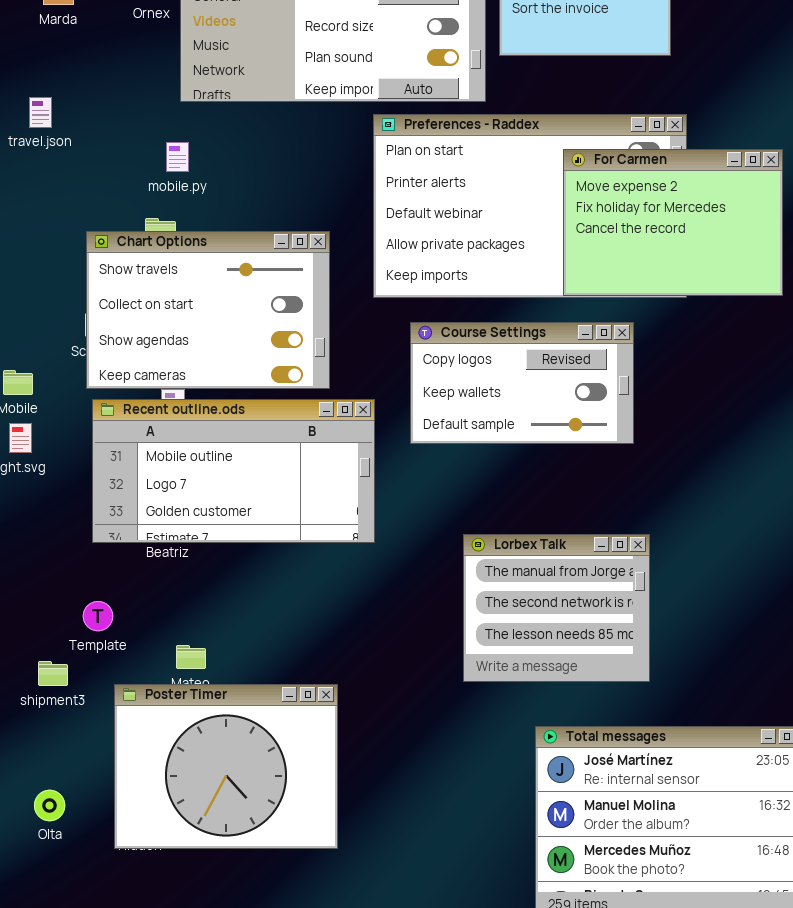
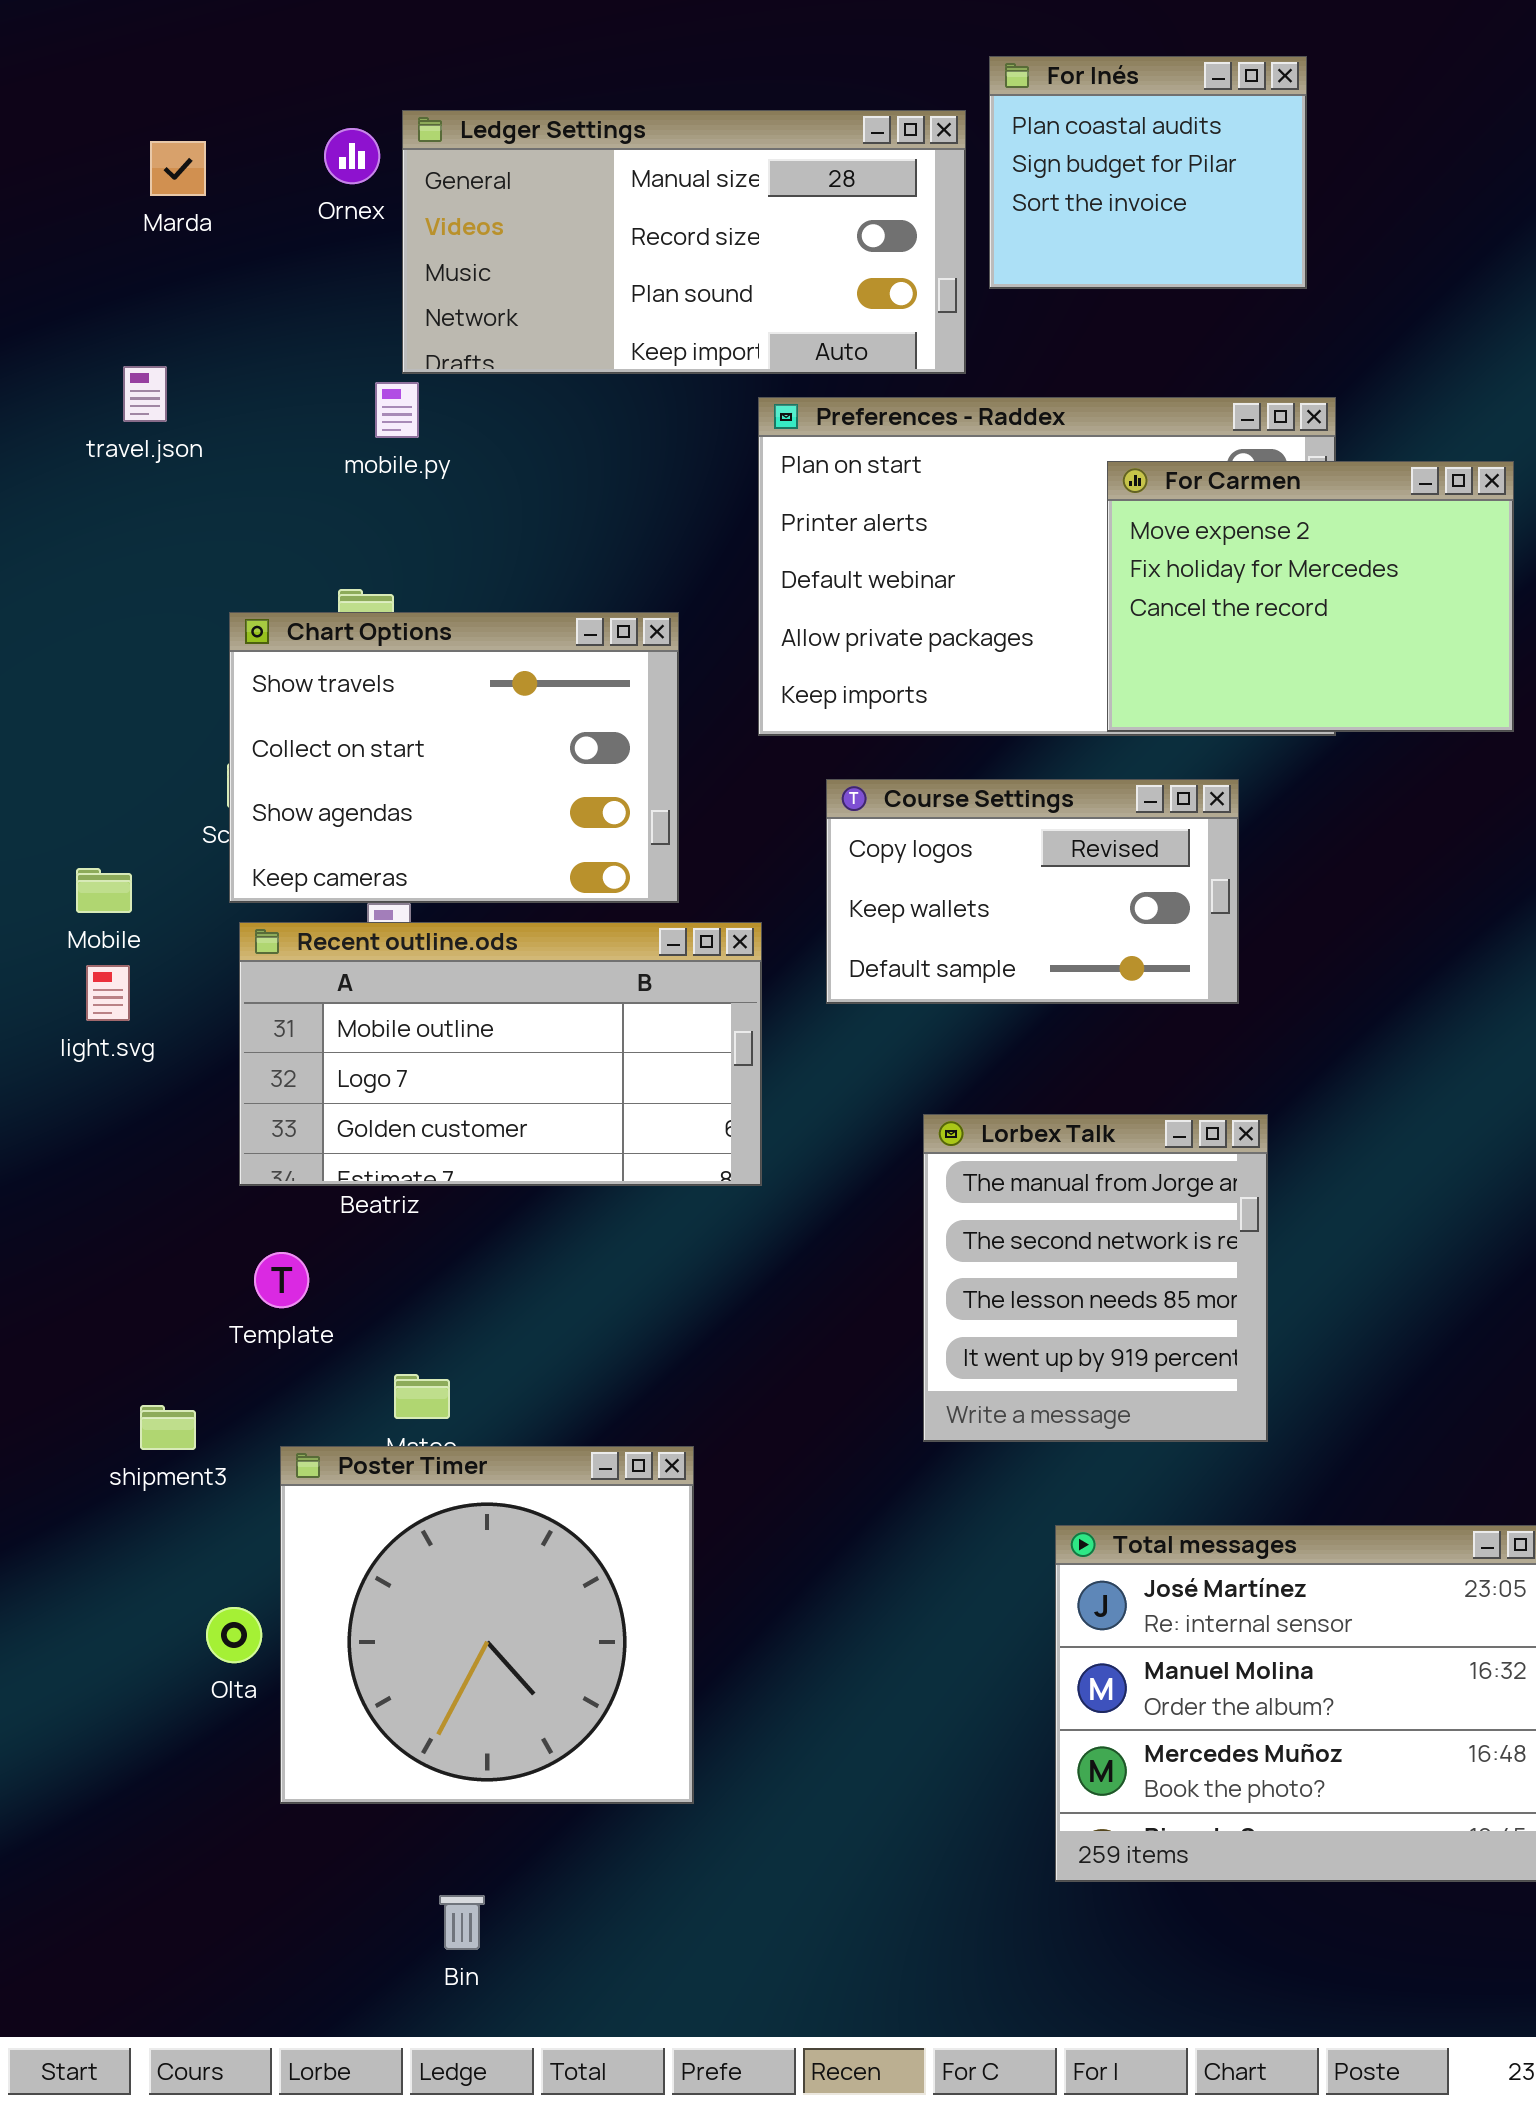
mobile.py: [166,142,189,172] -> [375,382,419,438], moved
Lorbex Talk: [463,534,650,682] -> [923,1114,1268,1442], resized
Template: [83,601,113,631] -> [254,1252,309,1308], moved
Poster Timer: [114,684,338,849] -> [280,1446,694,1804], resized
Olta: [34,790,65,821] -> [206,1607,262,1663], moved

